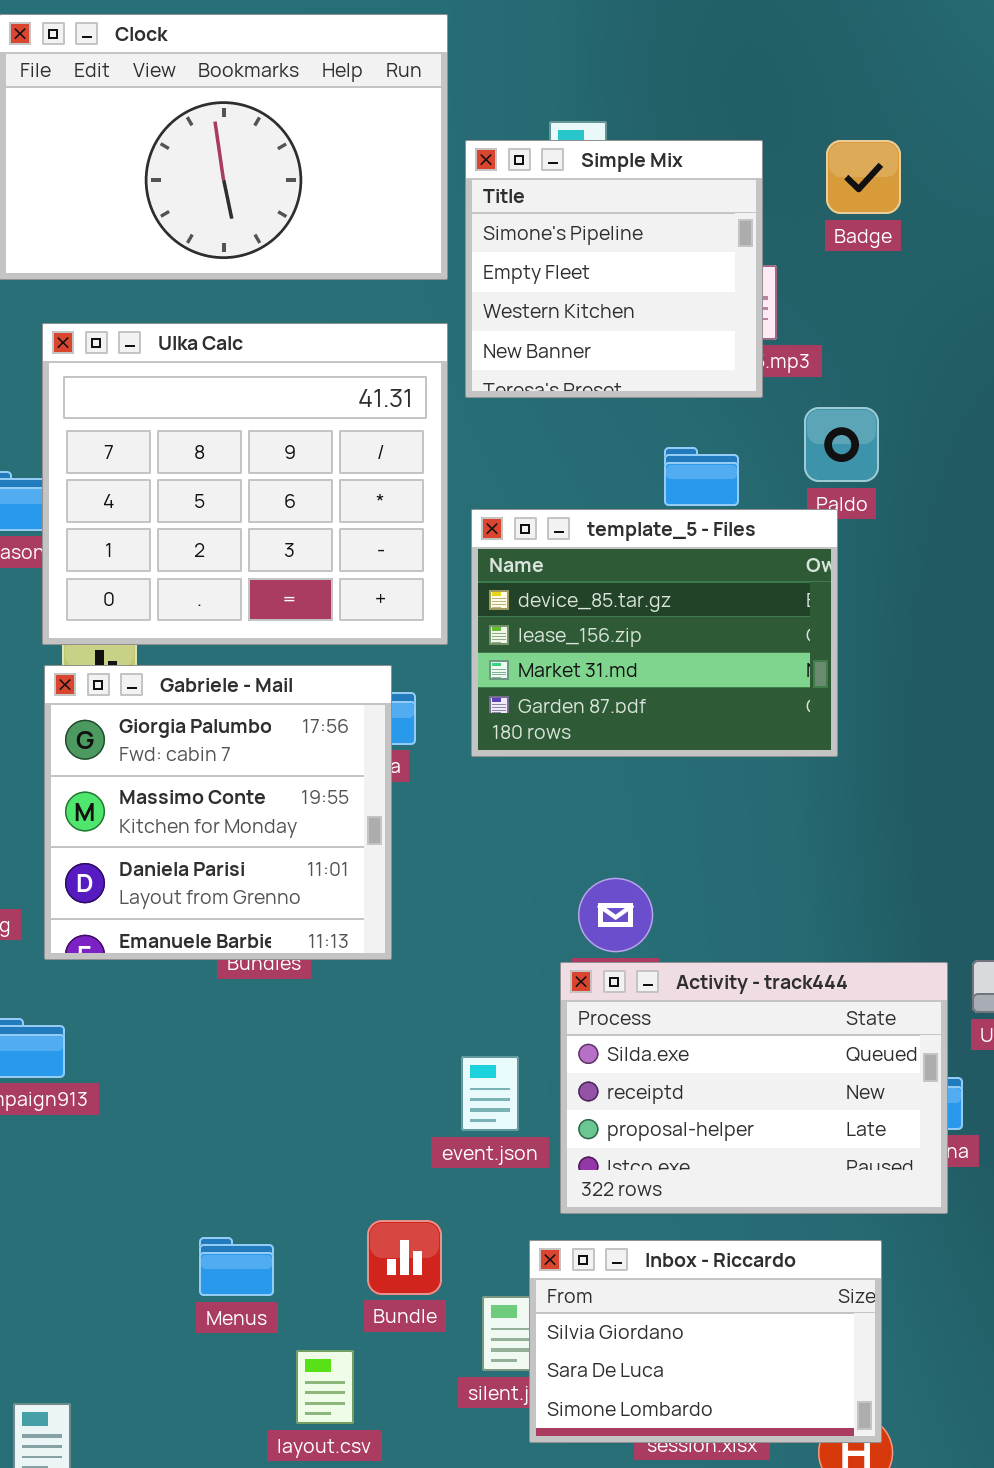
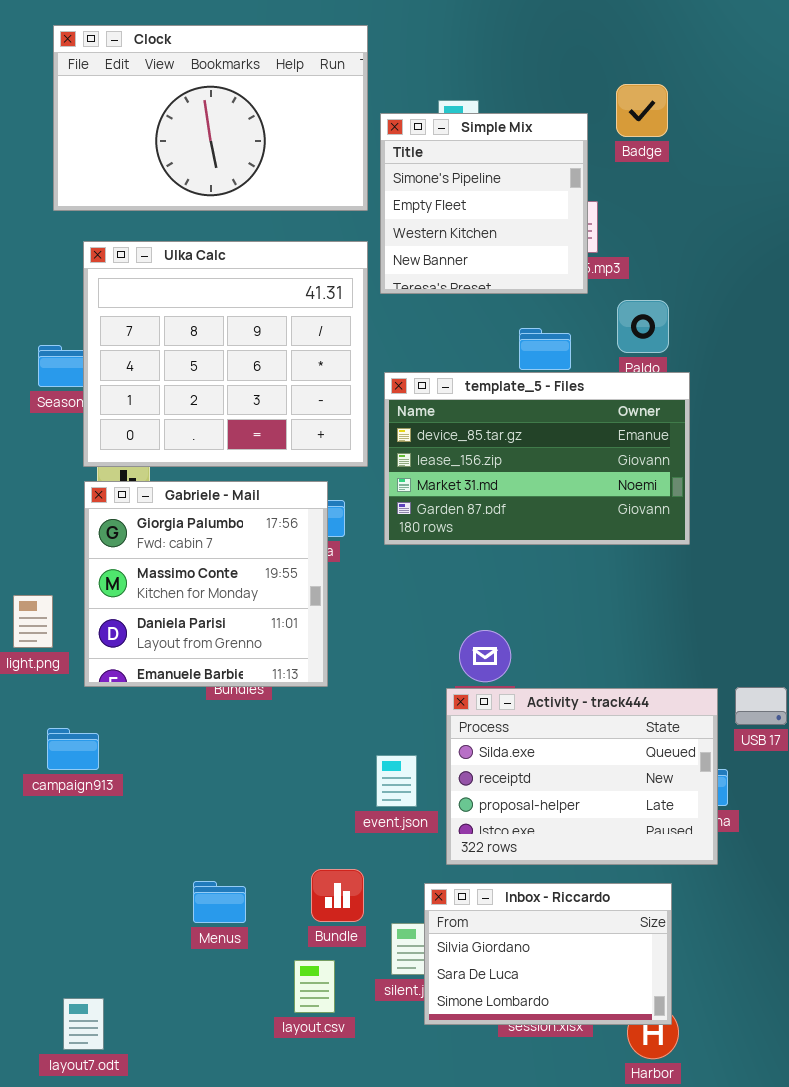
Badge: [826,140,901,214] -> [616,84,668,137], moved
template_5 - Files: [471,509,838,757] -> [384,372,690,545], resized
layout.csv: [296,1350,354,1424] -> [294,960,335,1013], moved

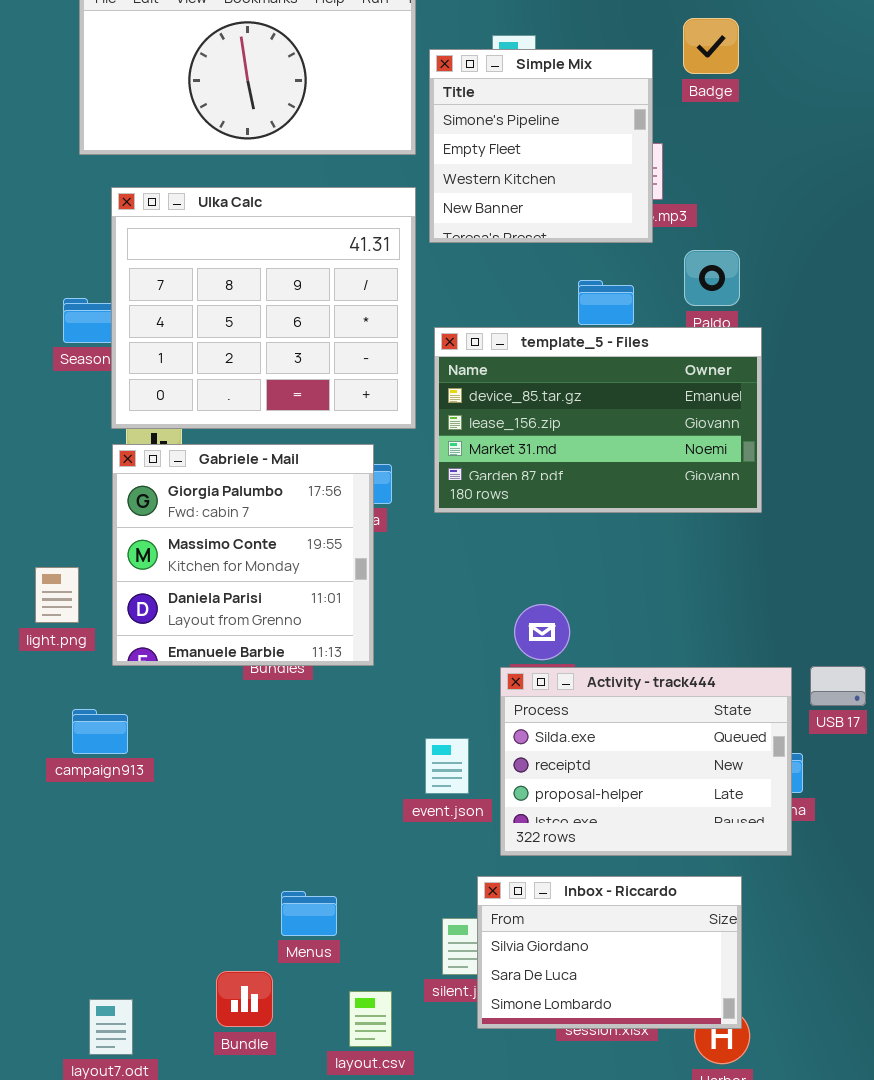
Bundle: [311,869,364,922] -> [216,971,273,1027], moved
Menus: [193,881,246,923] -> [281,891,337,936], moved
layout.csv: [294,960,335,1013] -> [349,991,392,1047], moved

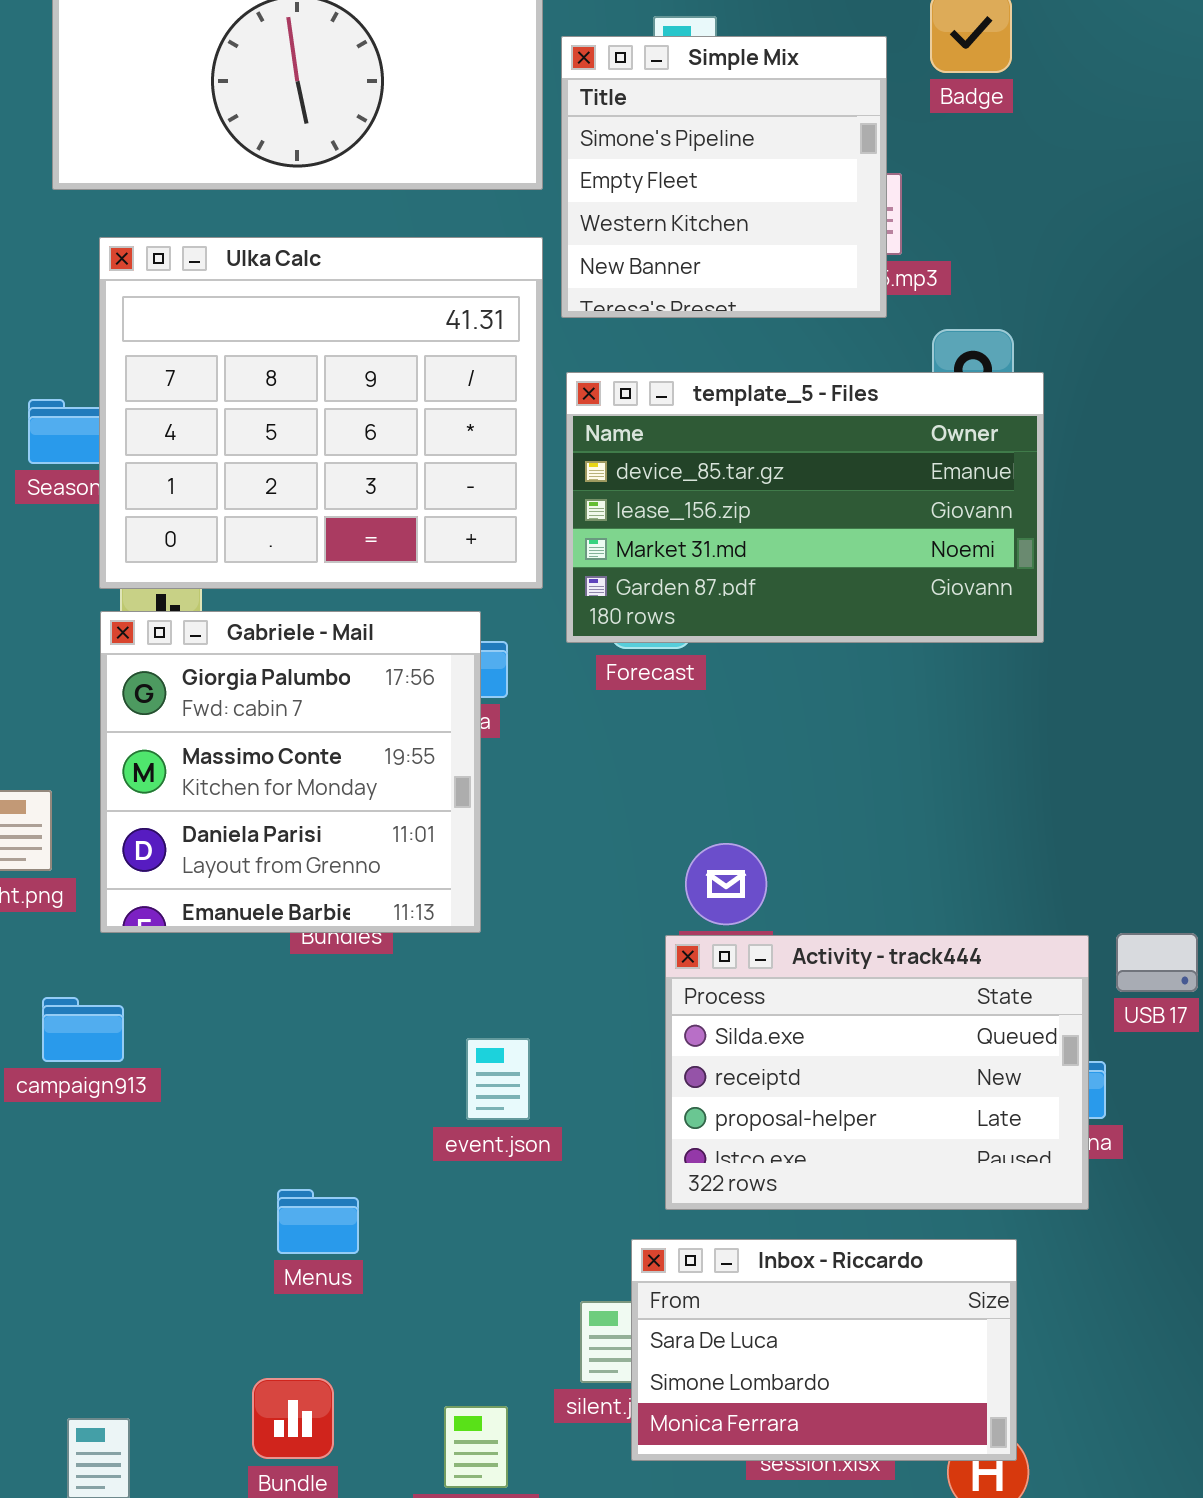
template_5 - Files: [434,327,762,513] -> [566,372,1044,643], moved
event.json: [425,738,469,794] -> [466,1038,530,1120], moved
Inbox - Riccardo: [477,876,742,1029] -> [631,1239,1017,1461], scrolled down 1 row
Menus: [281,891,337,936] -> [277,1189,359,1254], moved

